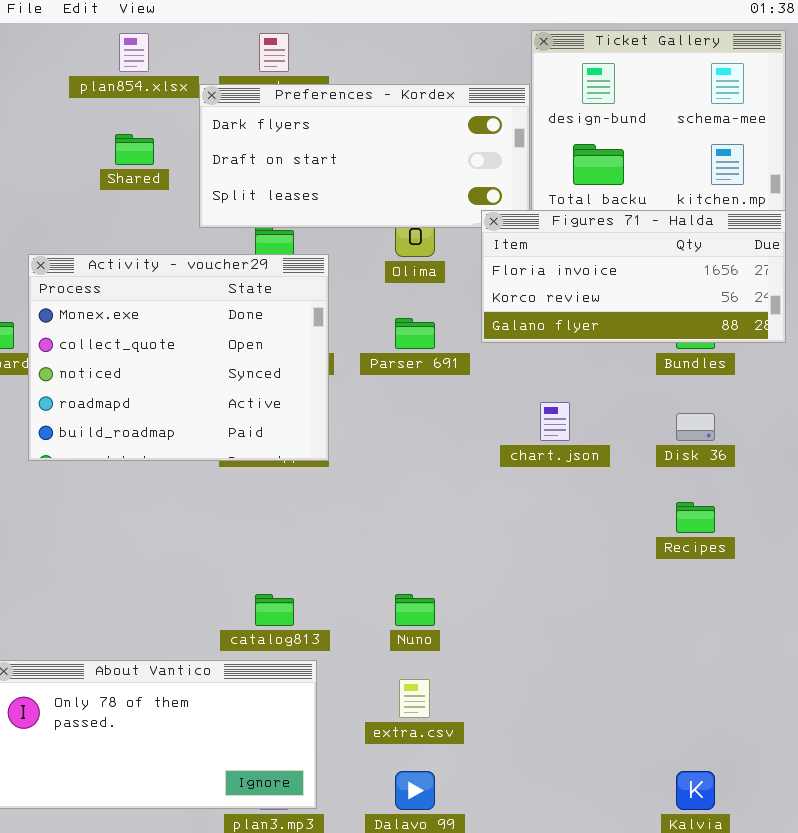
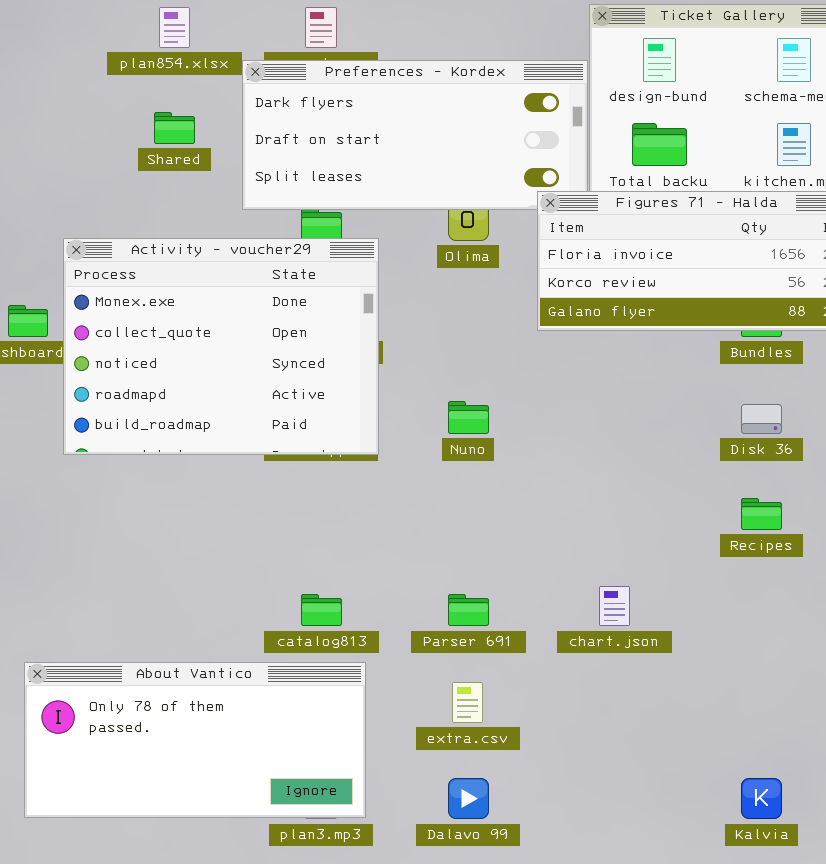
Parser 691: [395,318,435,349] -> [448,594,489,626], moved
chart.json: [540,402,570,441] -> [599,586,630,626], moved
Nuno: [395,594,435,626] -> [448,401,489,434], moved

